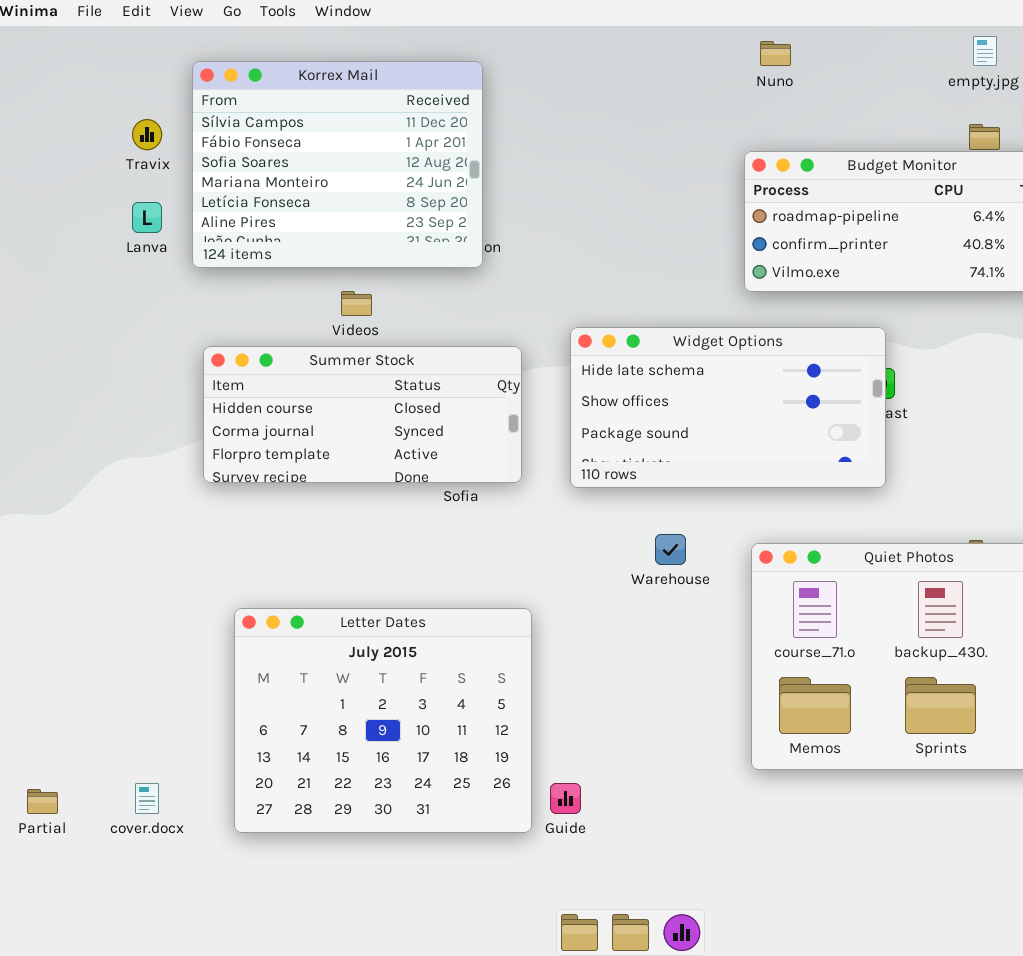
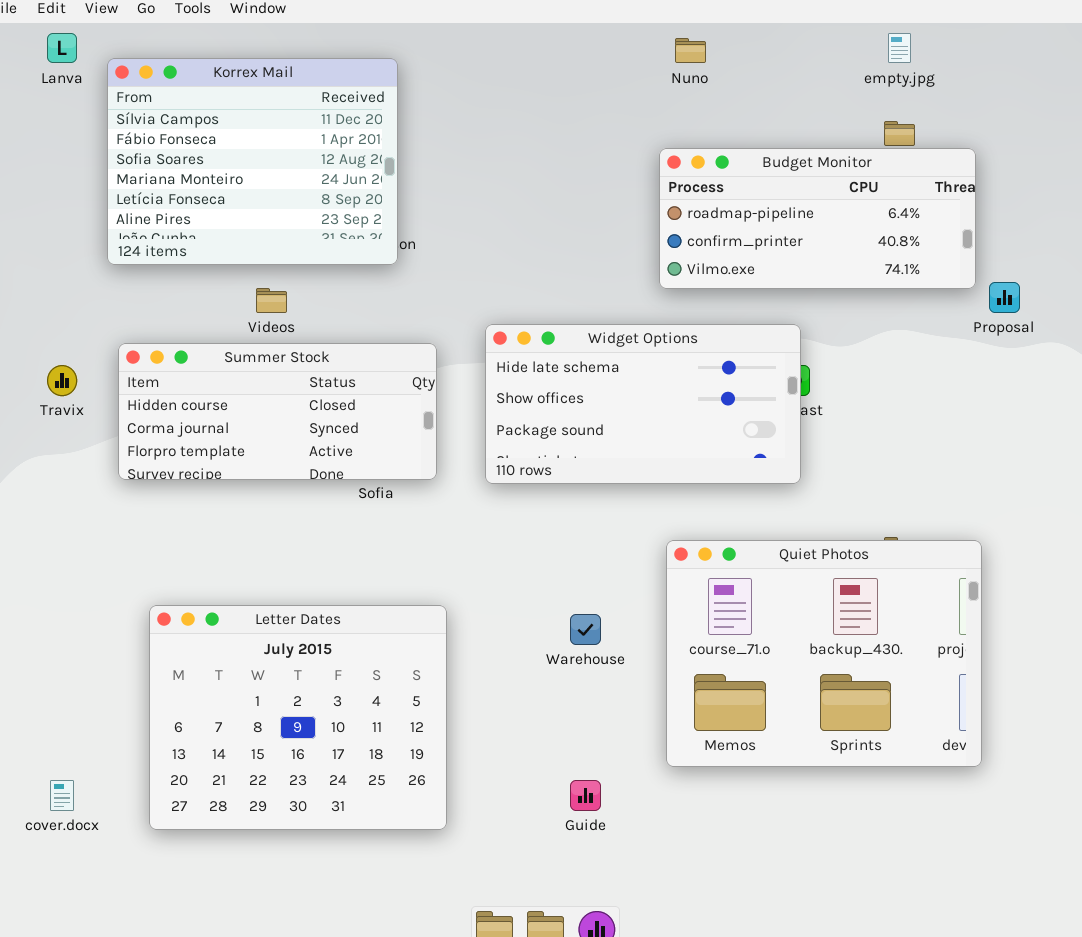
Travix: [132,119,162,150] -> [47,365,77,396], moved
Lanva: [132,202,162,233] -> [47,33,77,63], moved
Warehouse: [655,534,686,565] -> [570,614,601,645], moved
Guide: [550,783,581,814] -> [570,780,601,811], moved

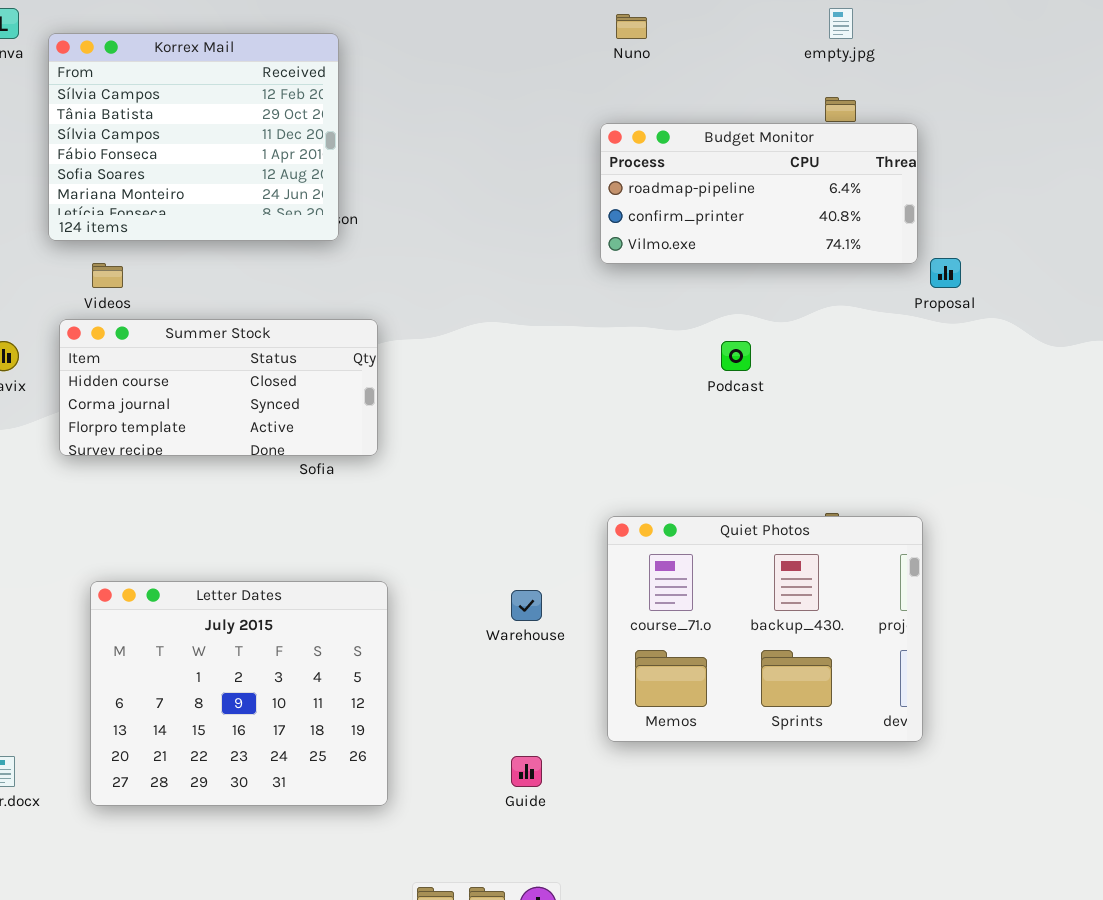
Korrex Mail: [107,58,398,265] -> [48,33,339,241], scrolled up 2 rows
Videos: [256,288,287,313] -> [92,263,123,288], moved
Widget Options: [485,324,801,484] -> none, closed

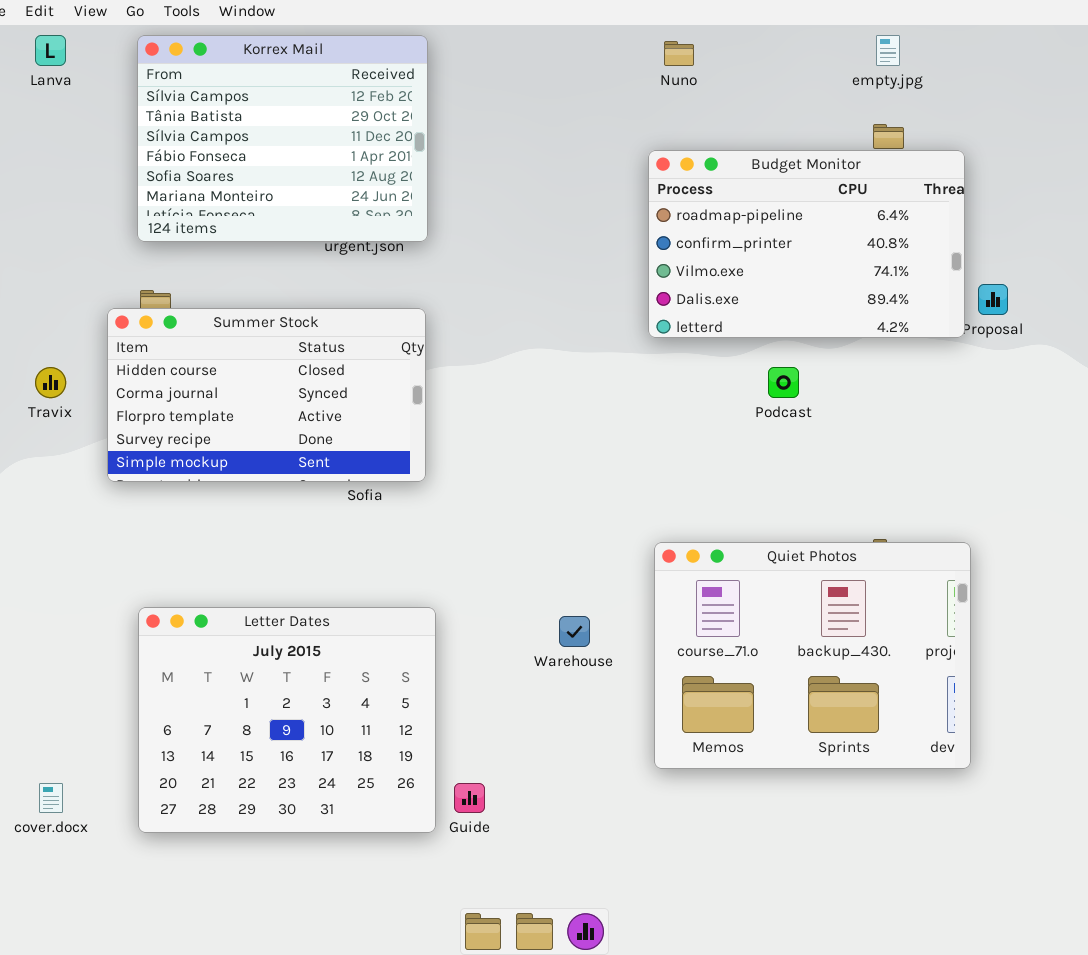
Korrex Mail: [48,33,339,241] -> [137,35,428,242], moved
Budget Monitor: [600,123,918,264] -> [648,150,965,338], resized
Summer Stock: [59,319,378,456] -> [107,308,426,482], resized
Guide: [511,756,542,787] -> [454,783,485,813], moved

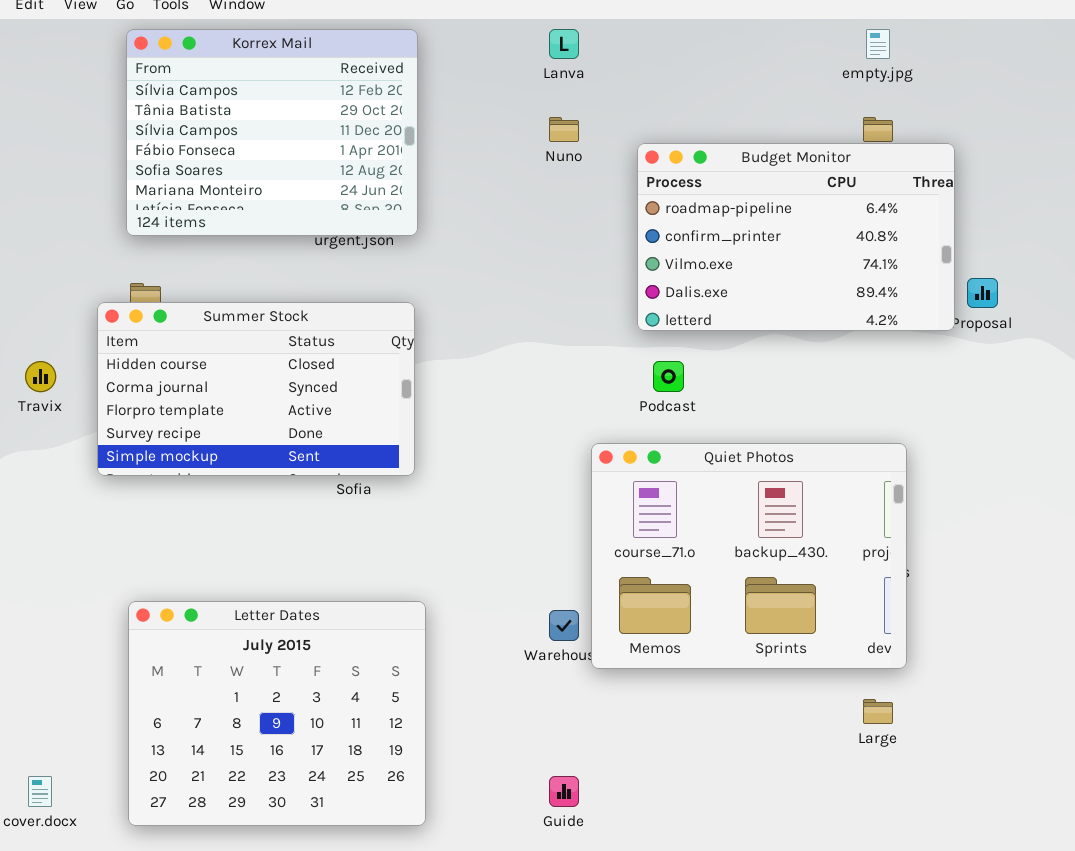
Lanva: [35,35,66,66] -> [549,29,579,59], moved
Nuno: [664,41,694,66] -> [549,117,579,142], moved
Podcast: [768,367,799,398] -> [653,361,684,392], moved
Quiet Photos: [654,542,971,769] -> [591,443,907,669], moved
Guide: [454,783,485,813] -> [549,776,579,807], moved

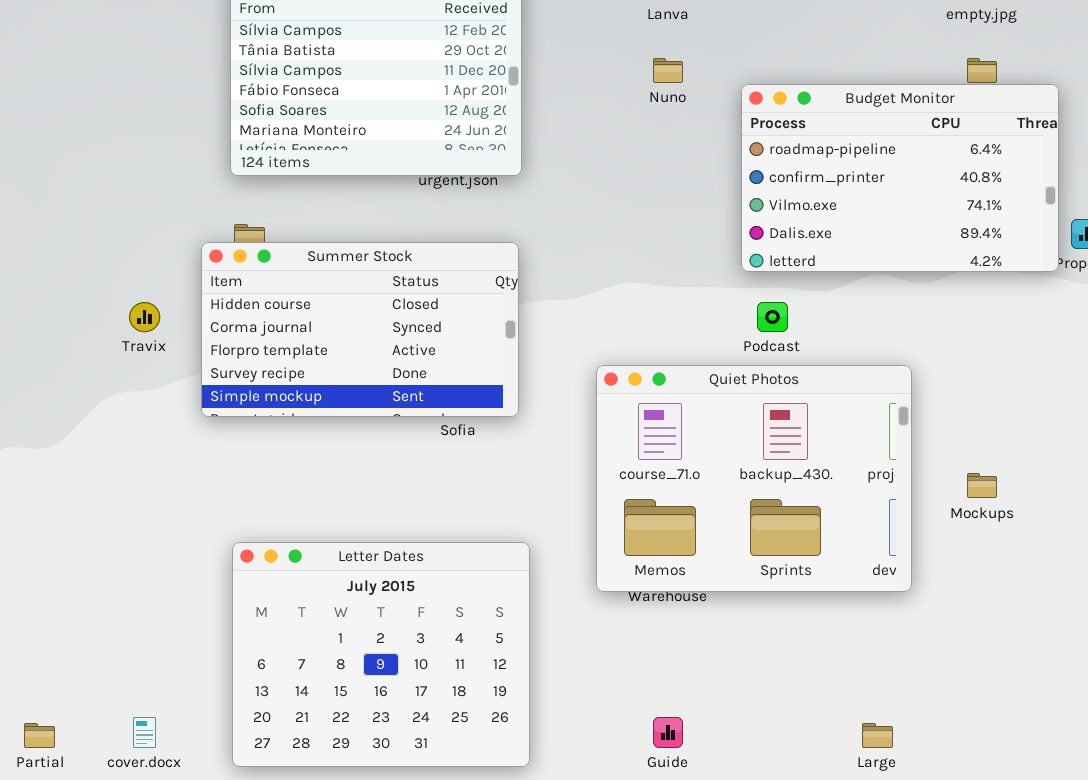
Quiet Photos: [591,443,907,669] -> [596,365,912,592], moved
Large: [863,699,893,724] -> [862,723,893,748], moved

